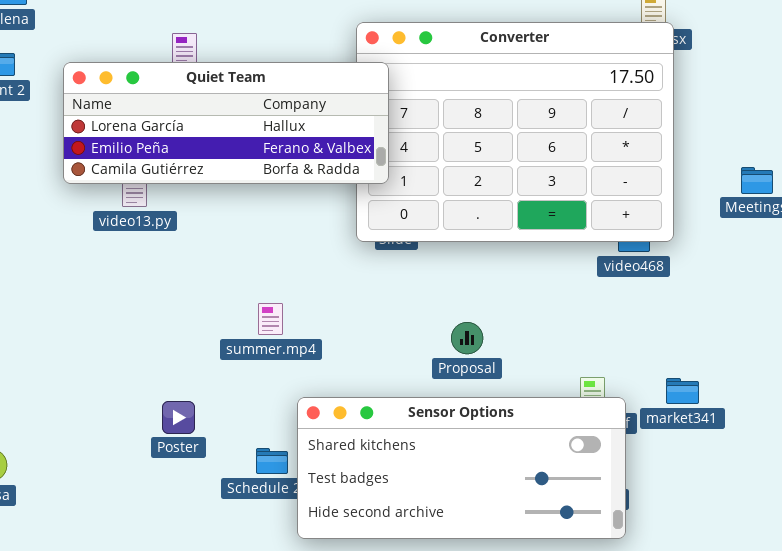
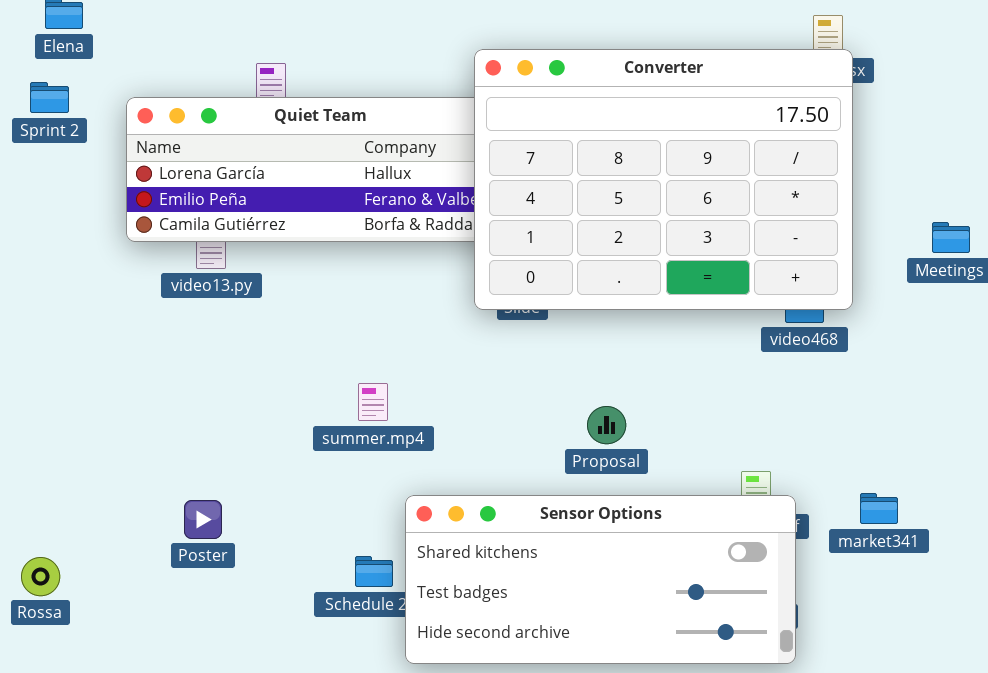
Converter: [356,22,674,242] -> [474,49,853,310], raised
market341: [666,378,699,404] -> [860,493,898,524], moved
Poster: [162,401,195,434] -> [184,500,222,539], moved

